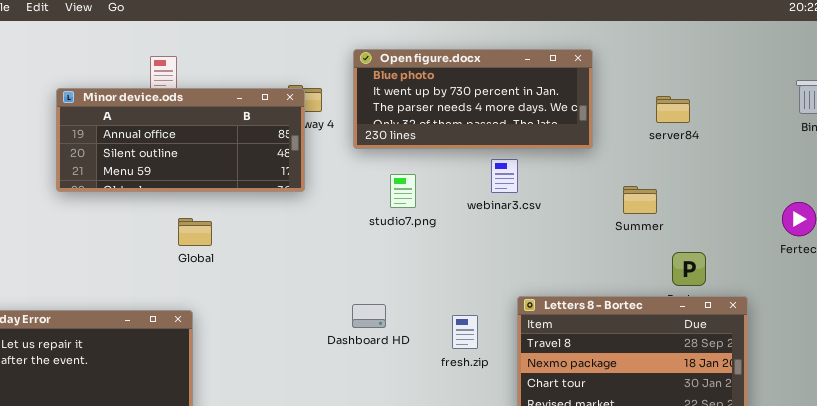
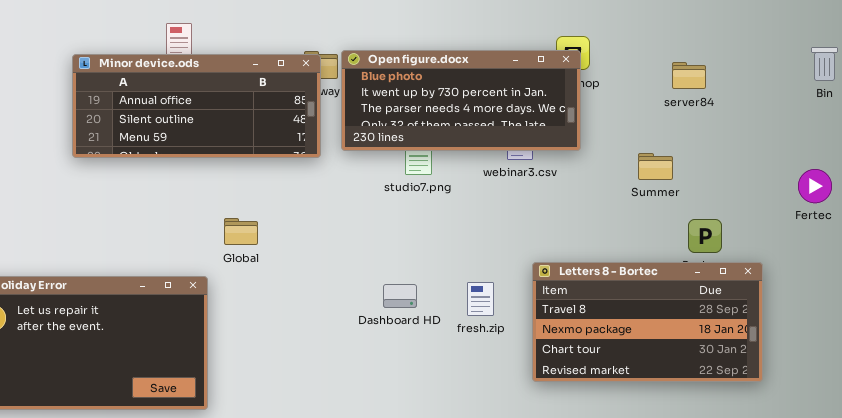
Open figure.docx: [353,49,593,149] -> [341,50,581,151], moved
Global: [178,218,212,246] -> [224,218,258,245], moved
Dashboard HD: [352,304,386,328] -> [383,284,417,308], moved

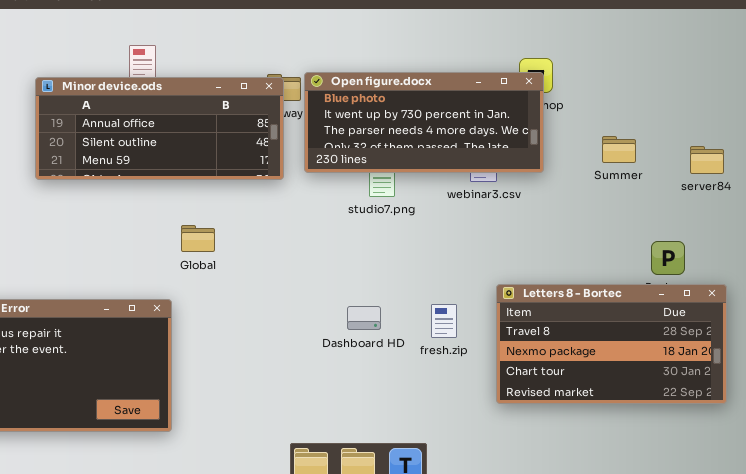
server84: [672,62,706,89] -> [690,146,724,174], moved
Summer: [638,153,673,180] -> [602,136,636,163], moved
Global: [224,218,258,245] -> [181,225,215,252], moved

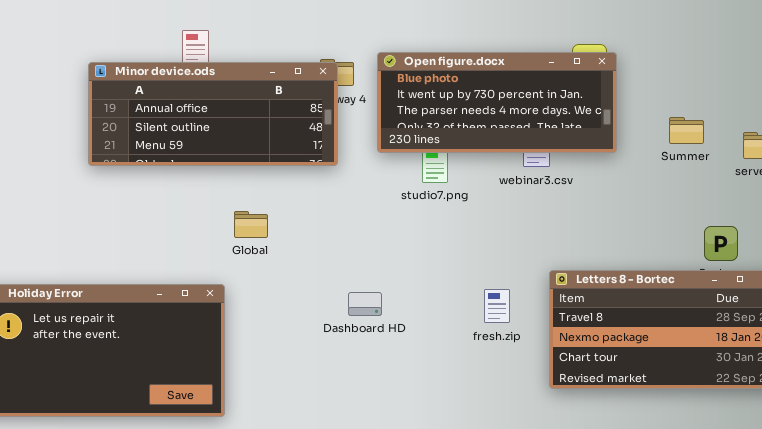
Open figure.docx: [304,72,544,173] -> [377,52,617,153], moved
Summer: [602,136,636,163] -> [669,117,704,144], moved
Dashboard HD: [347,306,381,330] -> [348,292,382,316], moved

